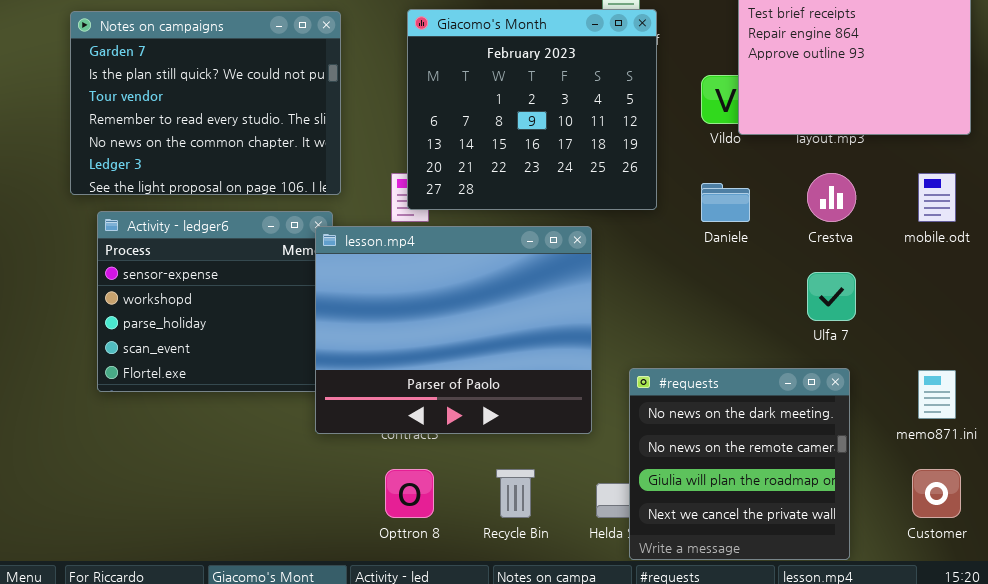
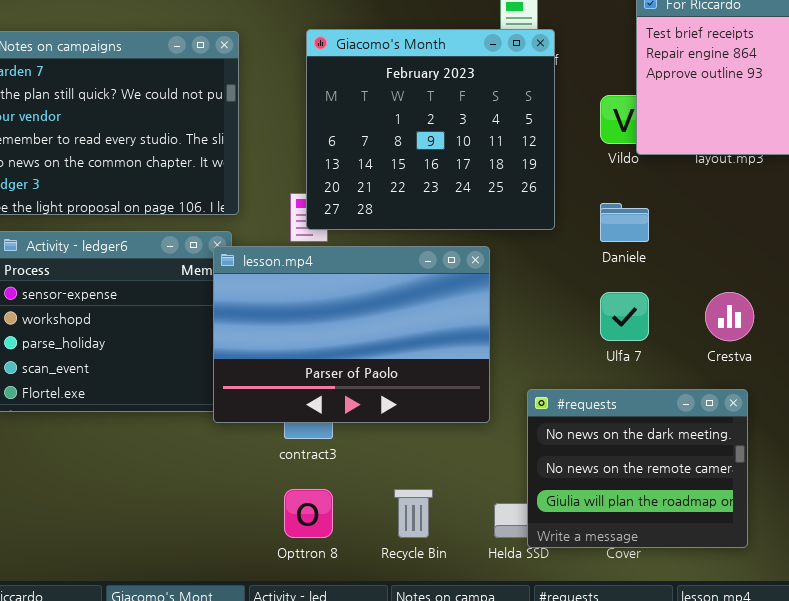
Crestva: [807,173,856,222] -> [705,292,754,341], moved
lesson.mp4: [315,226,592,434] -> [213,246,490,423], resized
Ulfa 7: [807,272,856,321] -> [600,292,649,341], moved
#requests: [629,368,850,560] -> [527,389,748,548], resized

